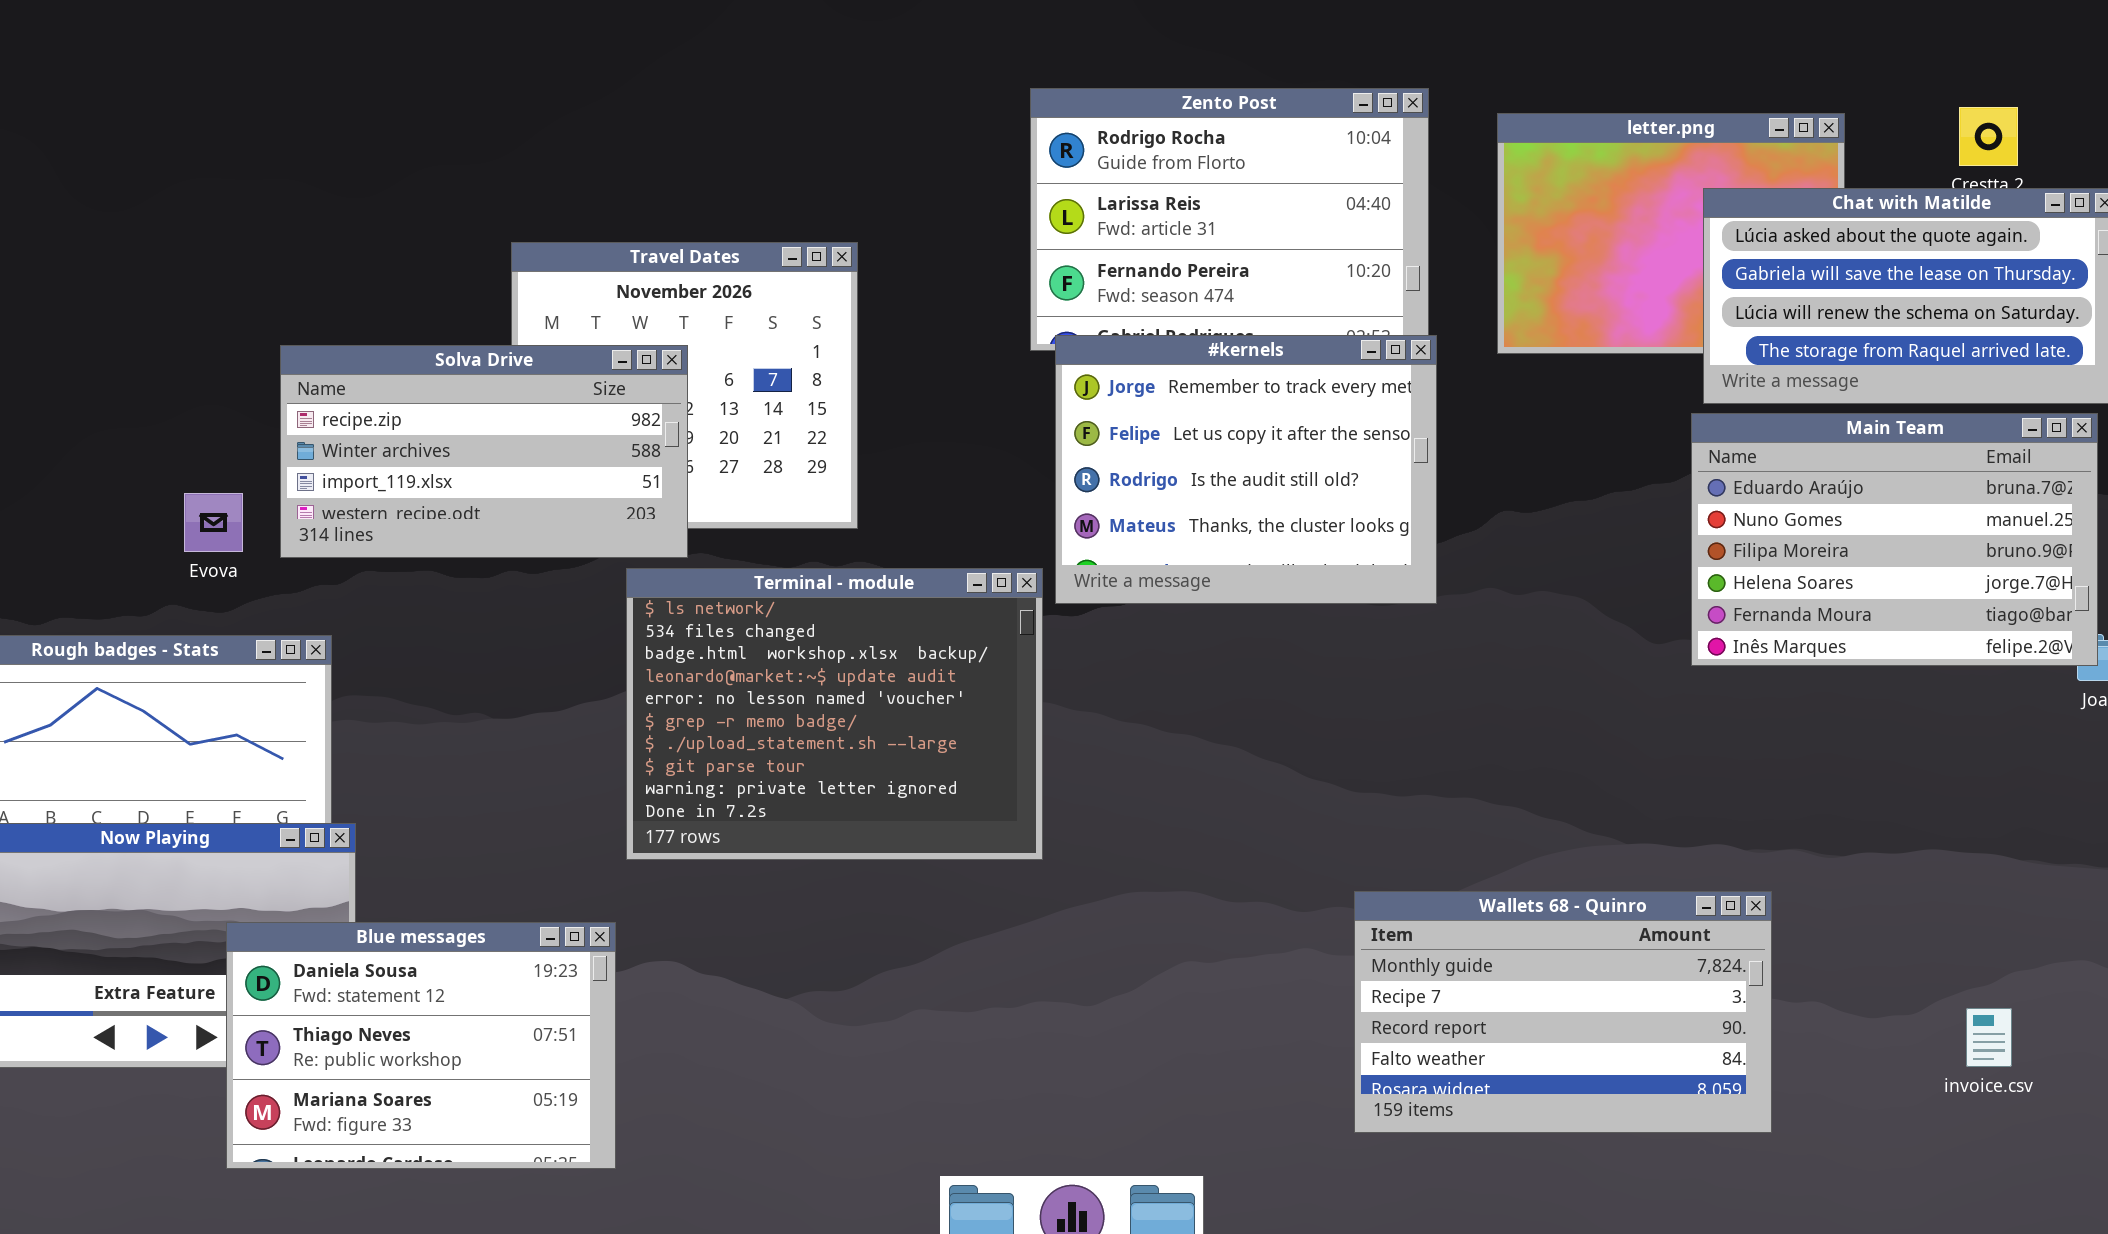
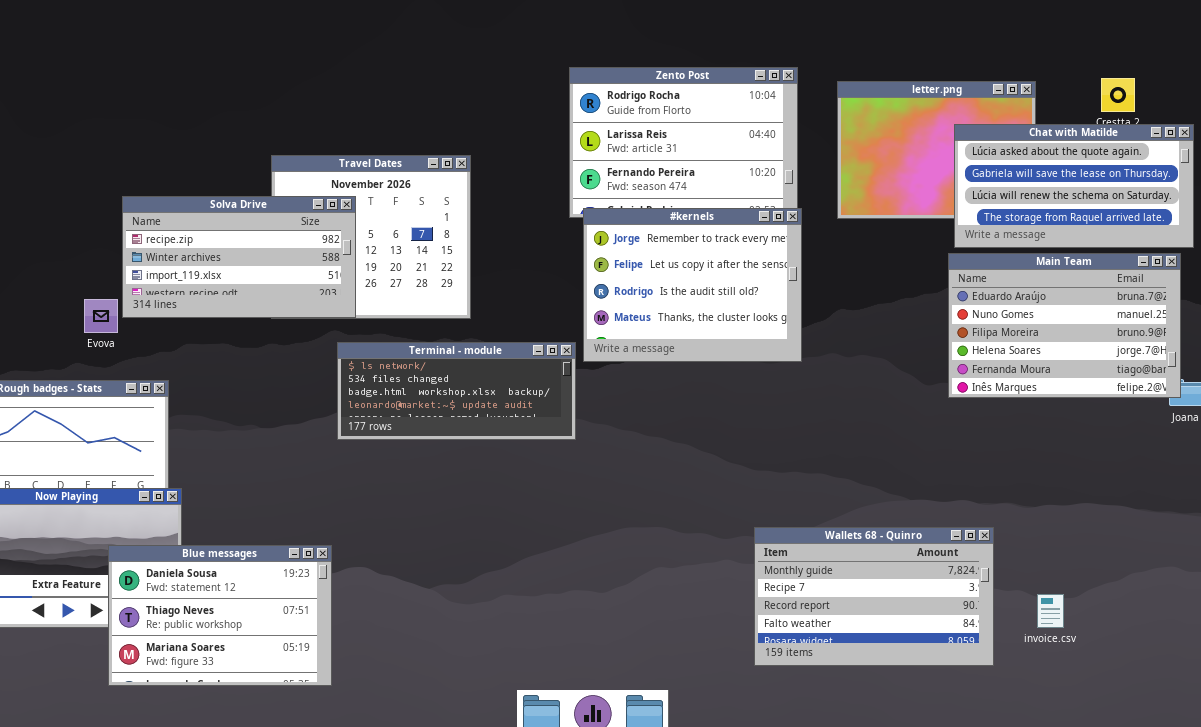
Solva Drive: [280,345,688,558] -> [122,196,356,318], moved
Terminal - module: [626,568,1043,860] -> [337,342,576,440], resized
invoice.csv: [1966,1008,2012,1067] -> [1037,594,1064,628], moved

